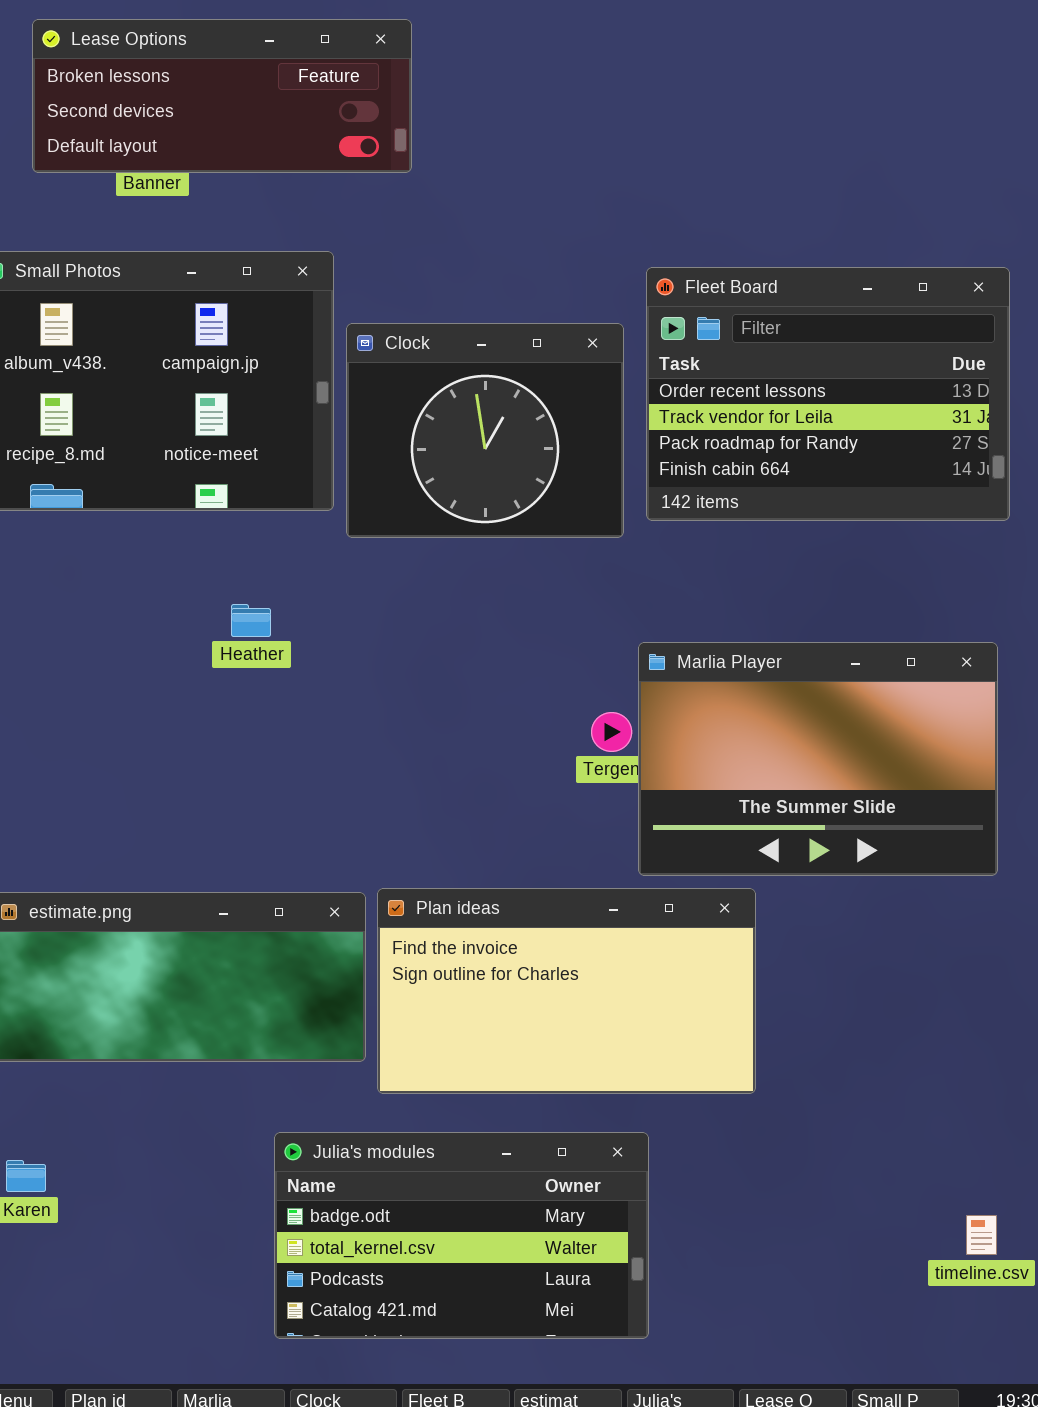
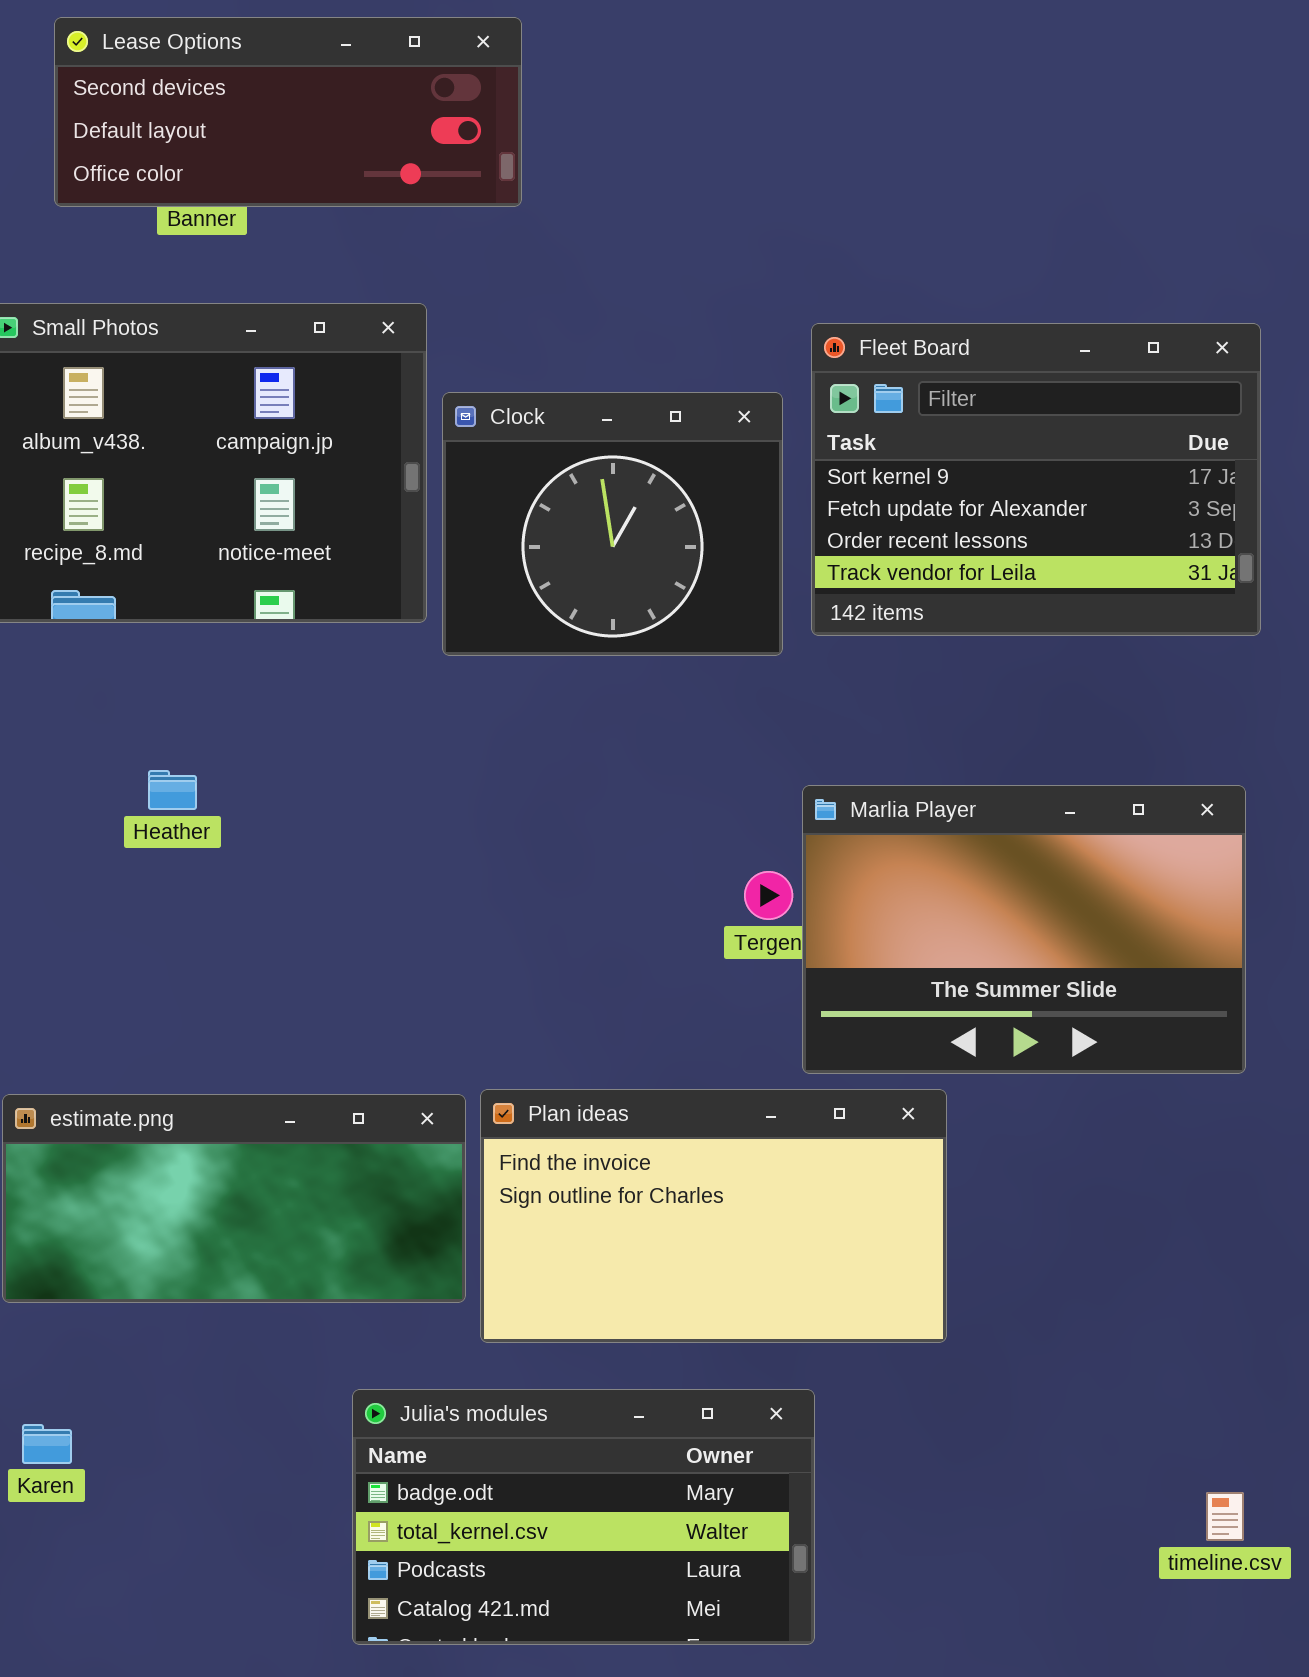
Lease Options: [32,19,412,173] -> [54,17,522,207], scrolled down 1 row
Fleet Board: [646,267,1010,521] -> [811,323,1261,636], scrolled up 2 rows
Heather: [231,604,271,637] -> [148,770,197,810], moved

